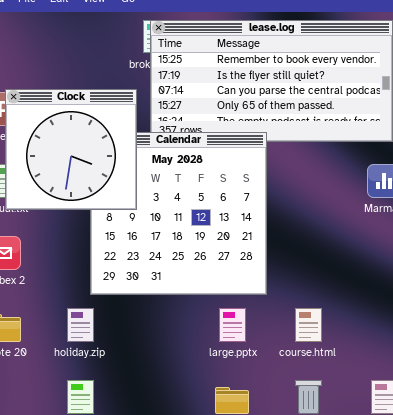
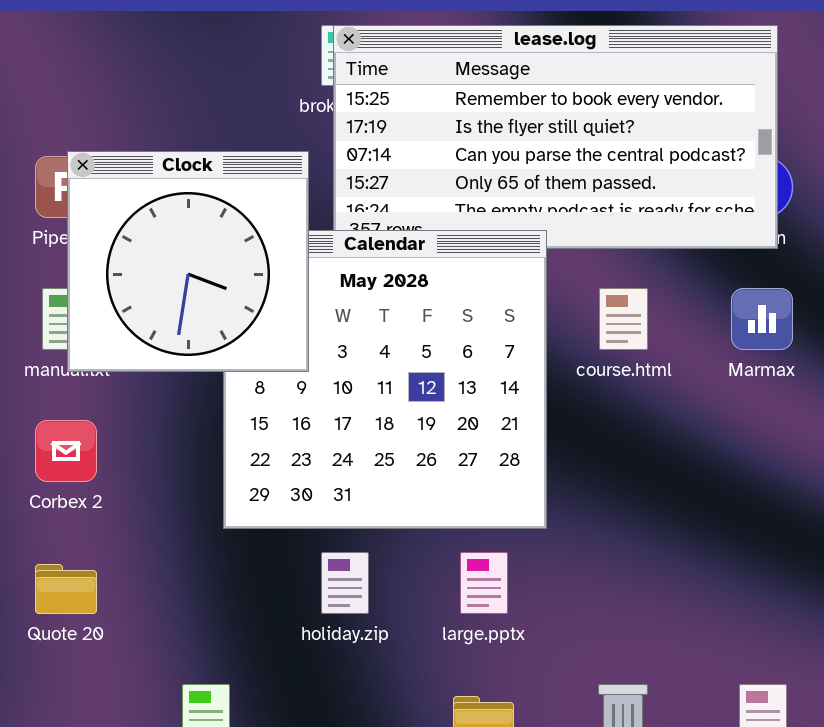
holiday.zip: [67,308,94,342] -> [321,552,369,614], moved
course.html: [295,308,322,342] -> [599,288,648,350], moved

